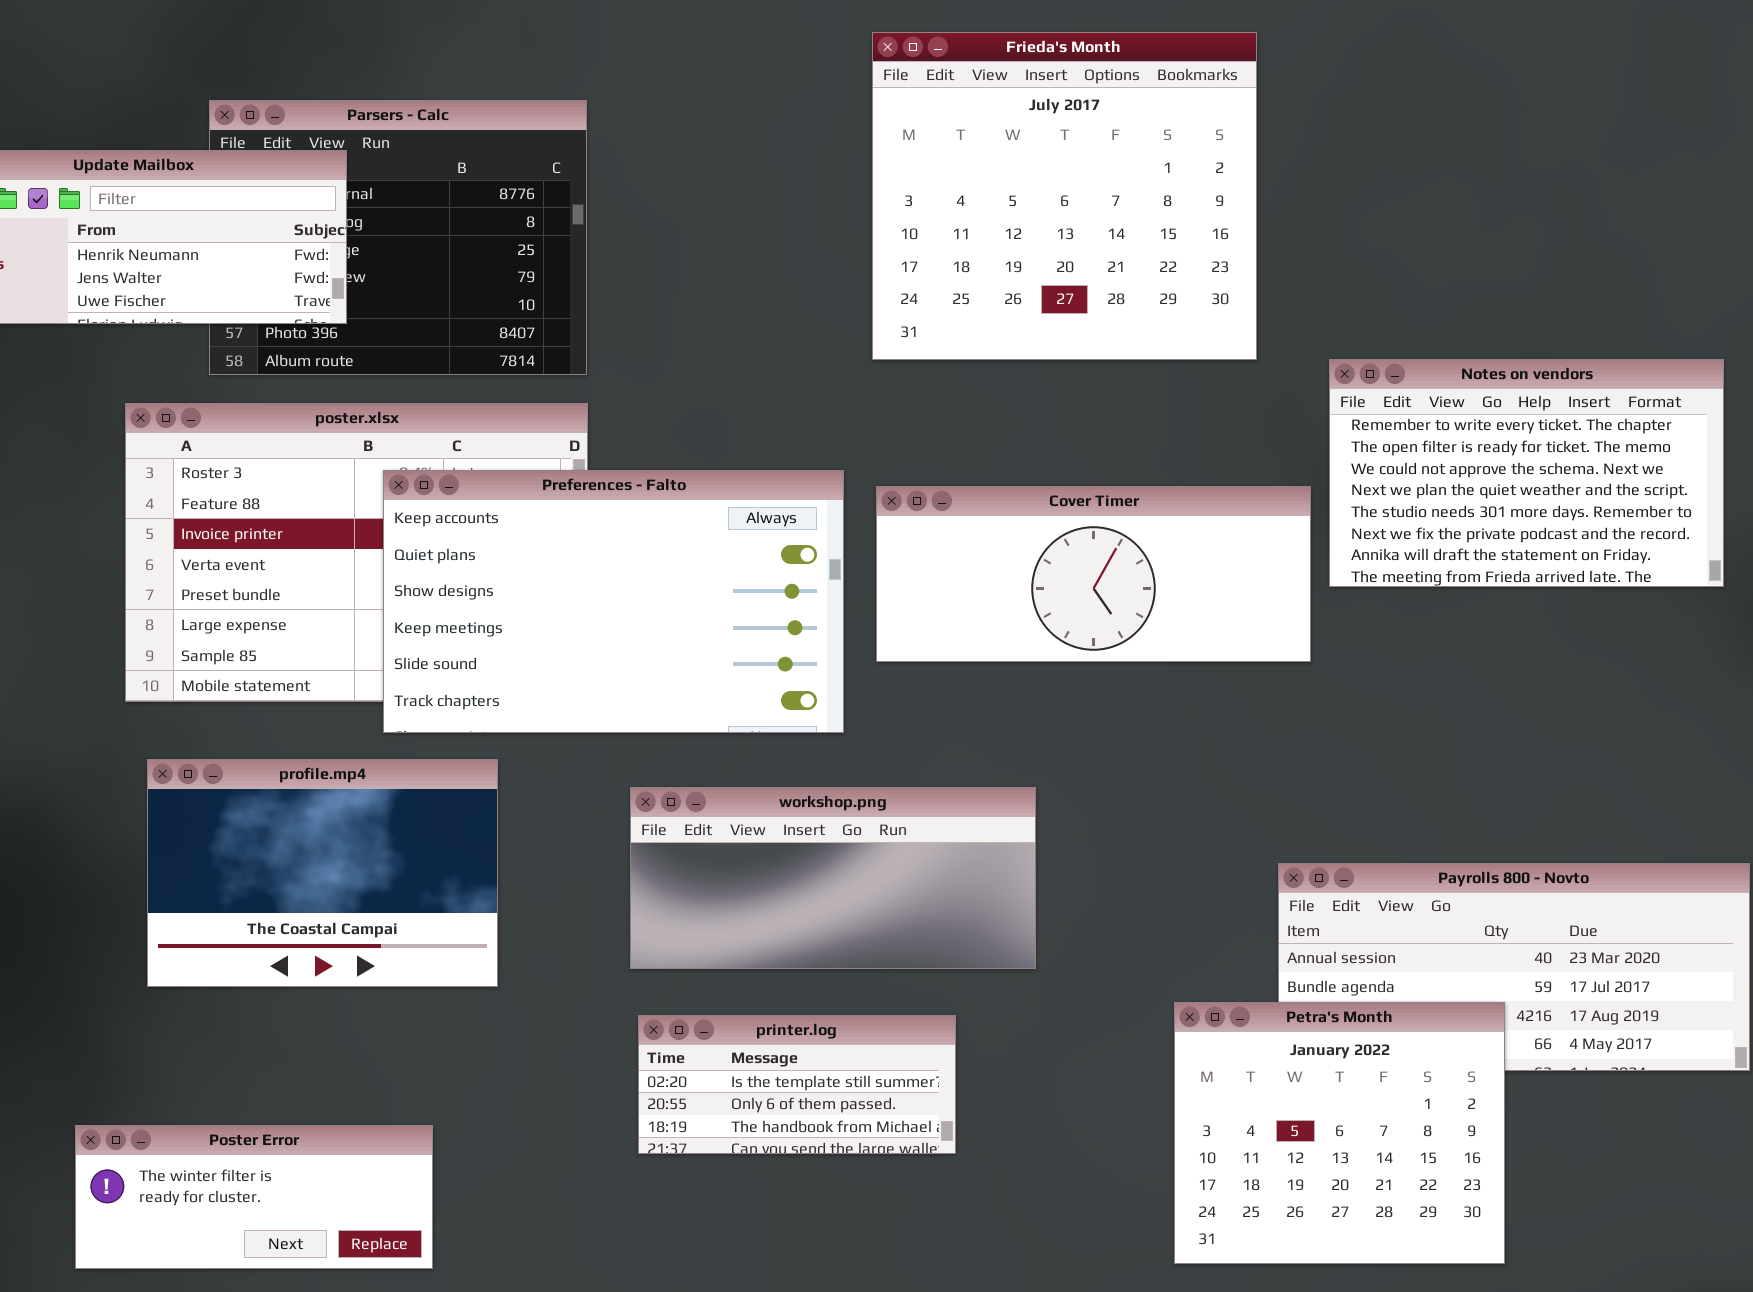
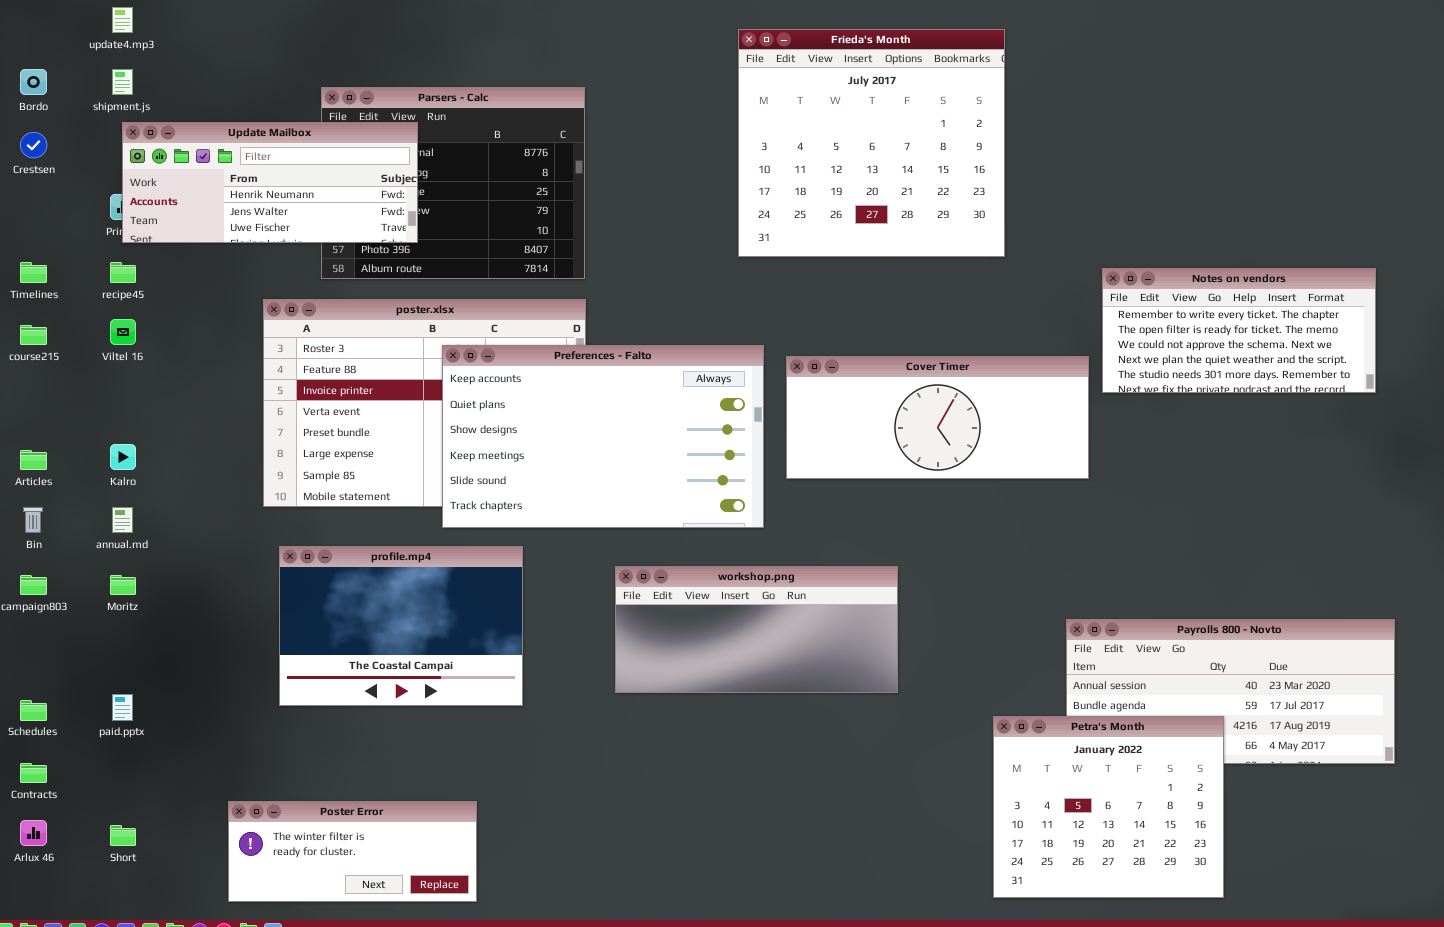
Frieda's Month: [872,32,1257,360] -> [738,29,1005,257], moved
Notes on vendors: [1329,359,1724,587] -> [1102,268,1376,393], resized
printer.log: [638,1015,956,1154] -> none, closed

